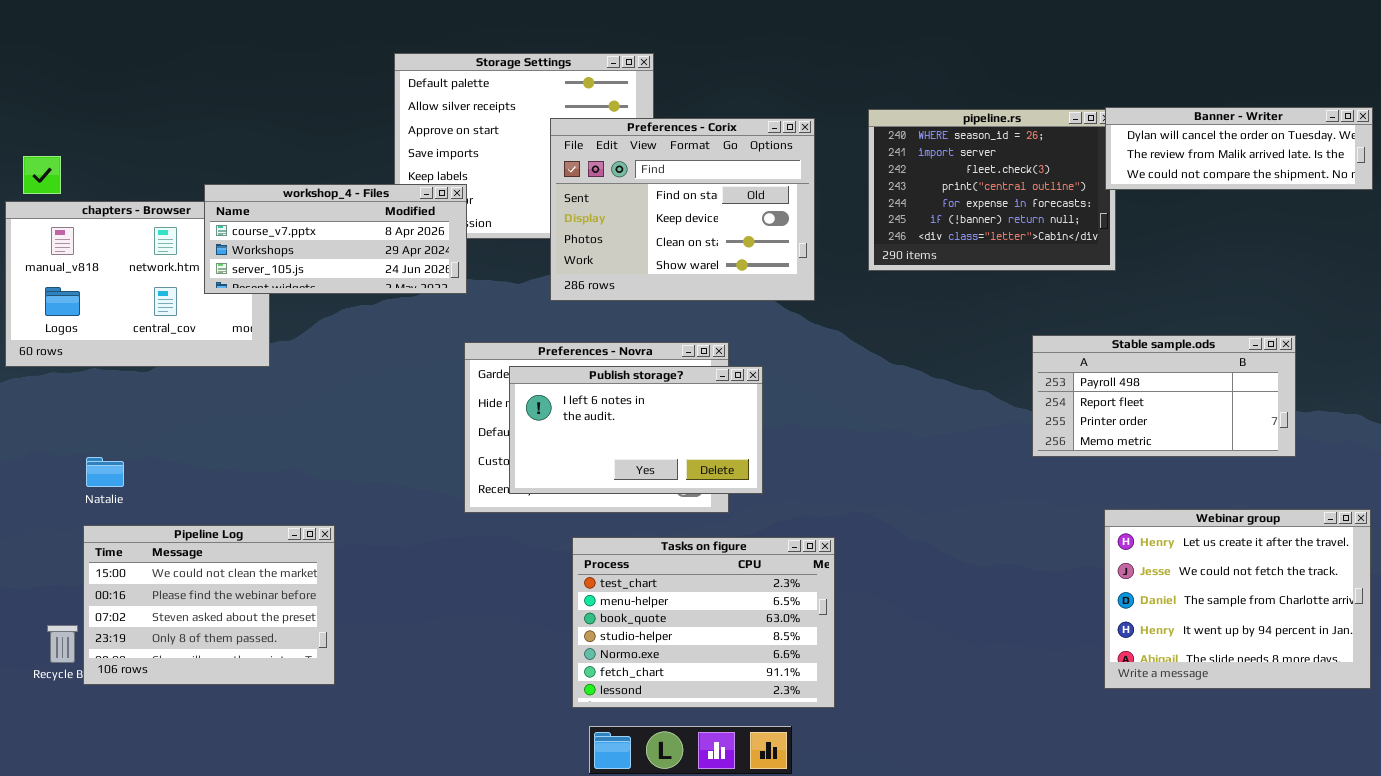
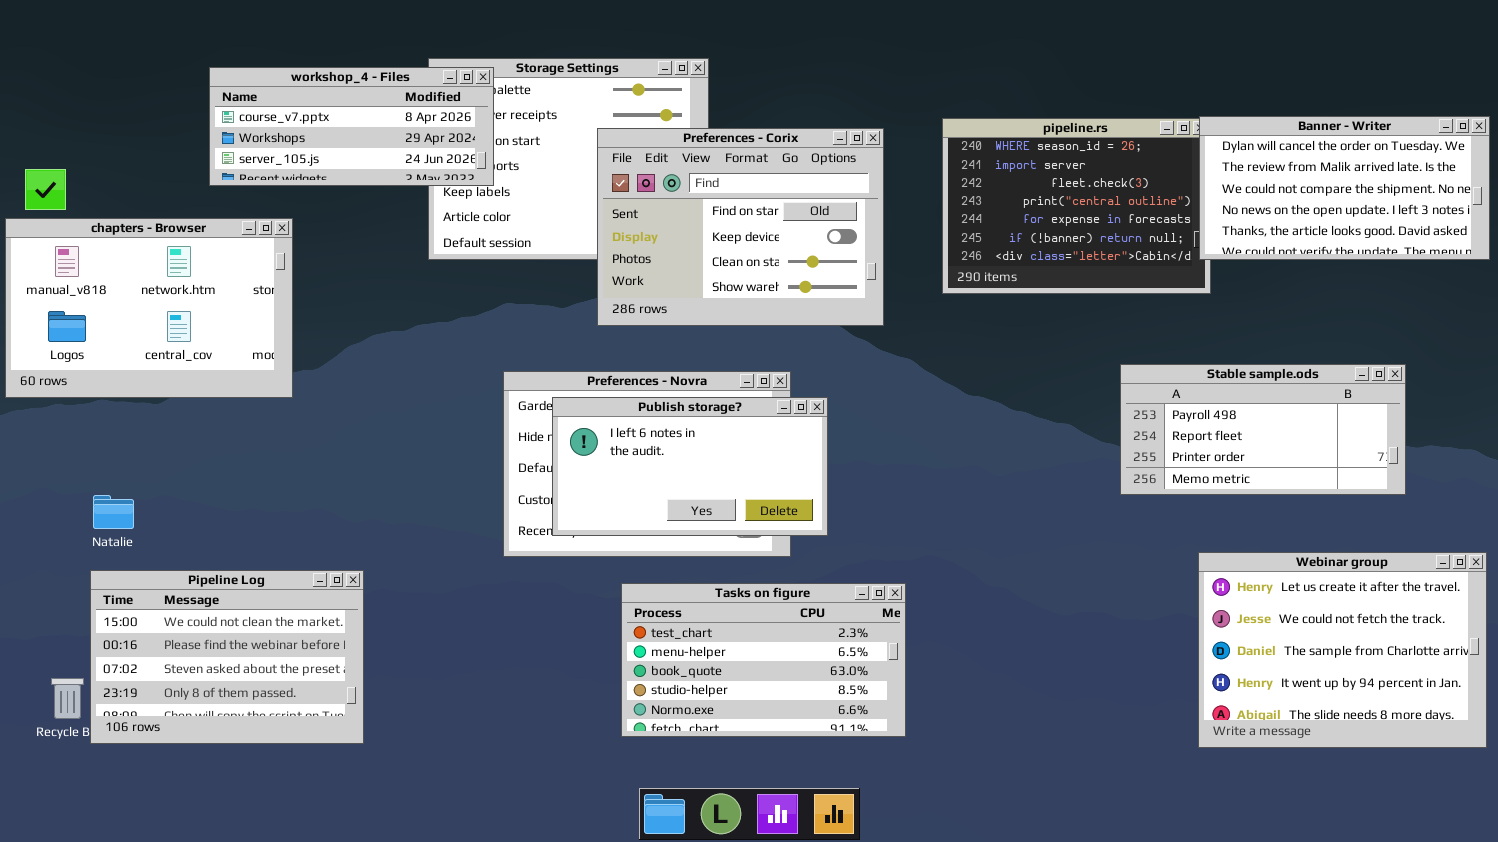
Banner - Writer: [1105,107,1373,190] -> [1199,116,1490,260], resized
workshop_4 - Files: [204,184,467,294] -> [209,67,494,186], moved
Tasks on figure: [572,537,835,708] -> [621,583,906,737], resized

